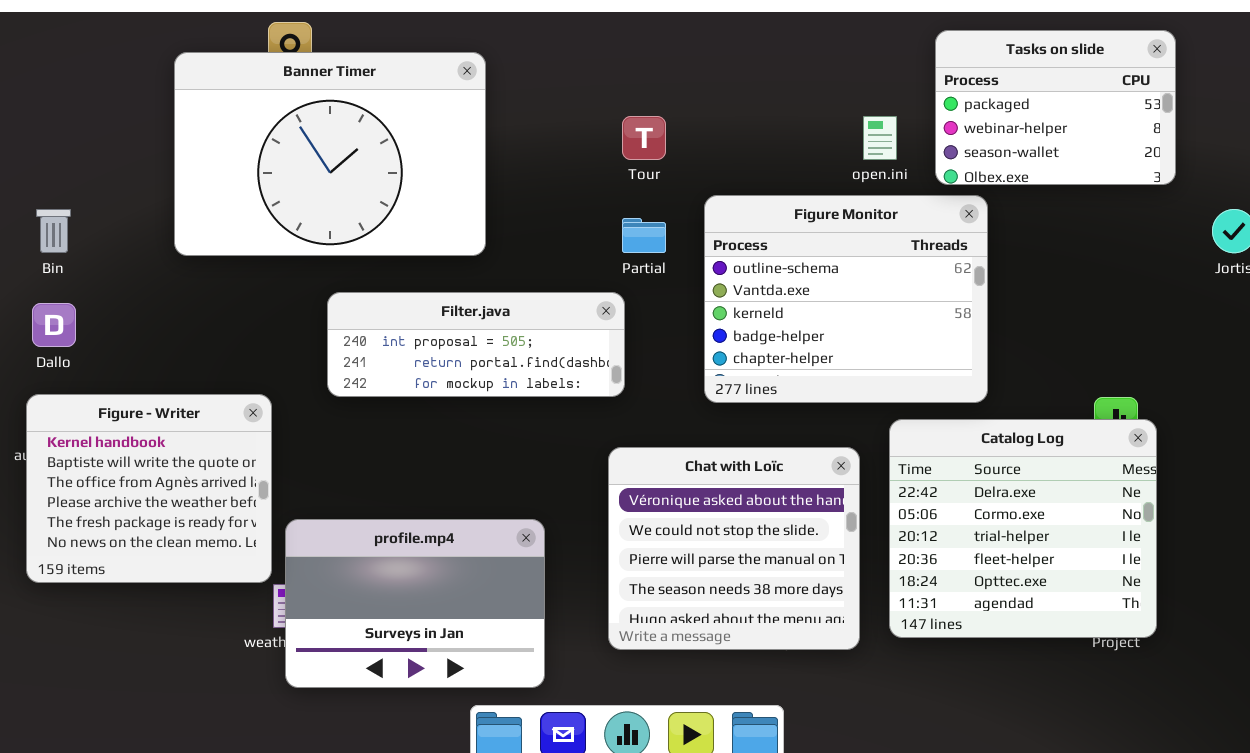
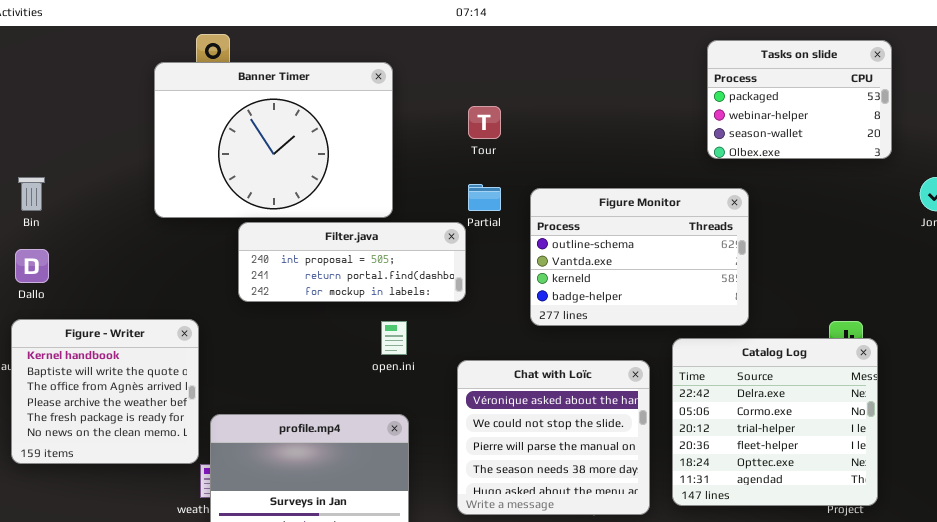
Banner Timer: [174,52,486,256] -> [154,62,393,218], moved
open.ini: [863,116,897,160] -> [381,321,407,355], moved
Figure Monitor: [704,195,988,403] -> [530,188,749,326], resized
Filter.java: [327,292,625,397] -> [238,222,466,302], moved

